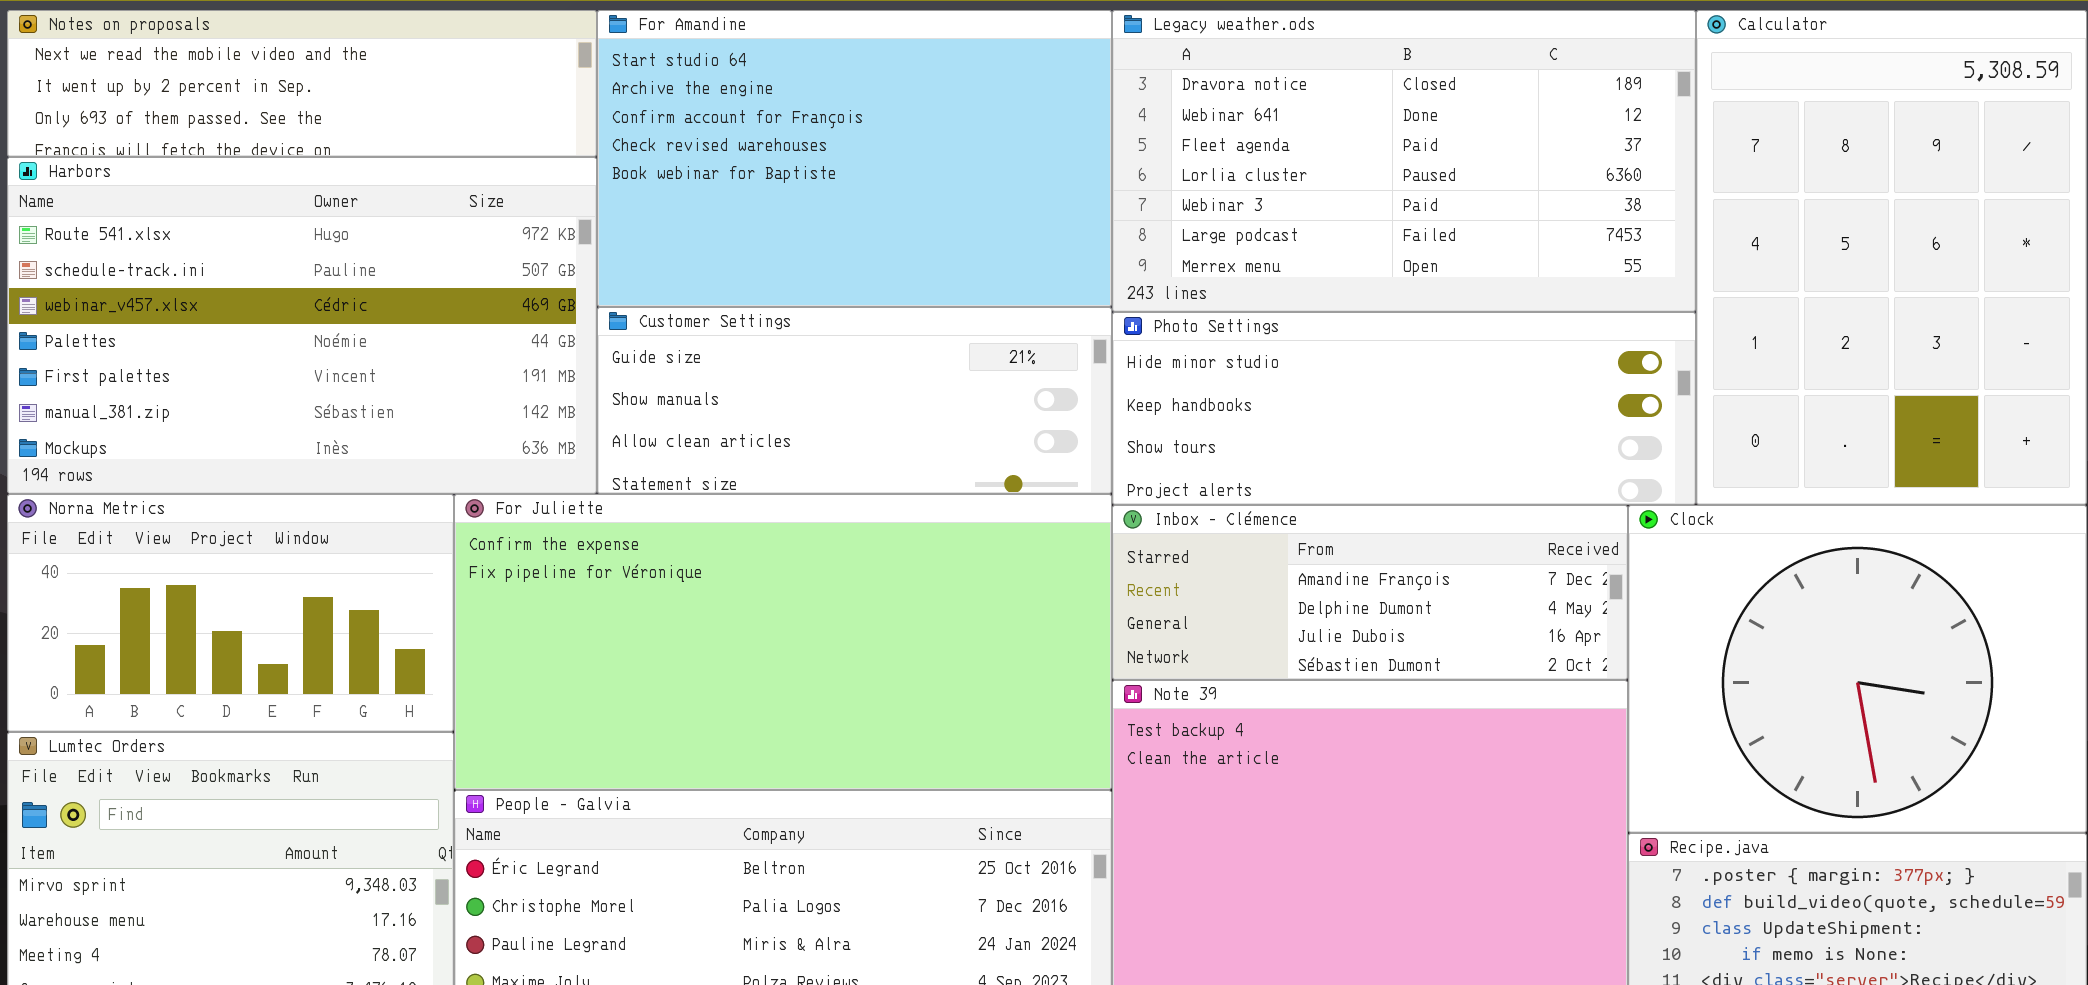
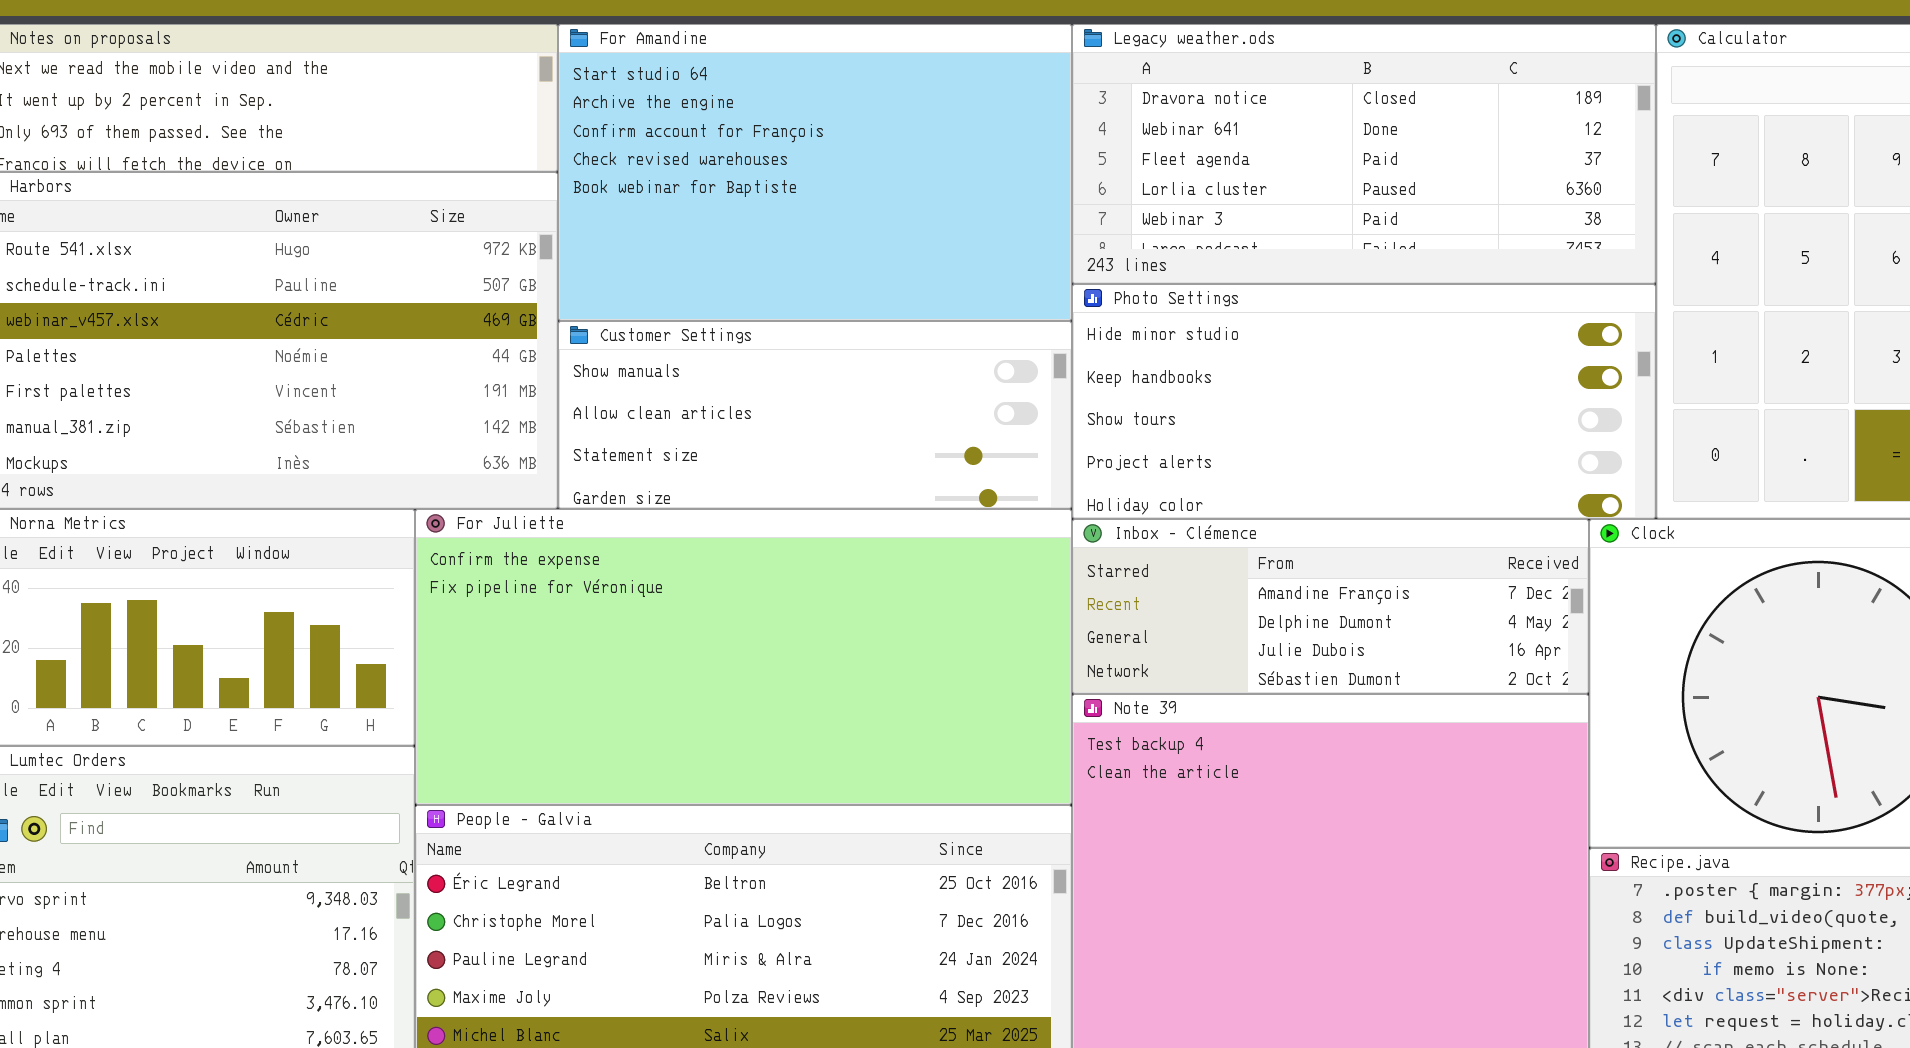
Legacy weather.ods: [1112,10,1696,312] -> [1072,24,1656,284], resized
Customer Settings: [597,307,1112,494] -> [558,321,1072,509], scrolled down 1 row
Photo Settings: [1112,312,1696,505] -> [1072,284,1656,519], resized

